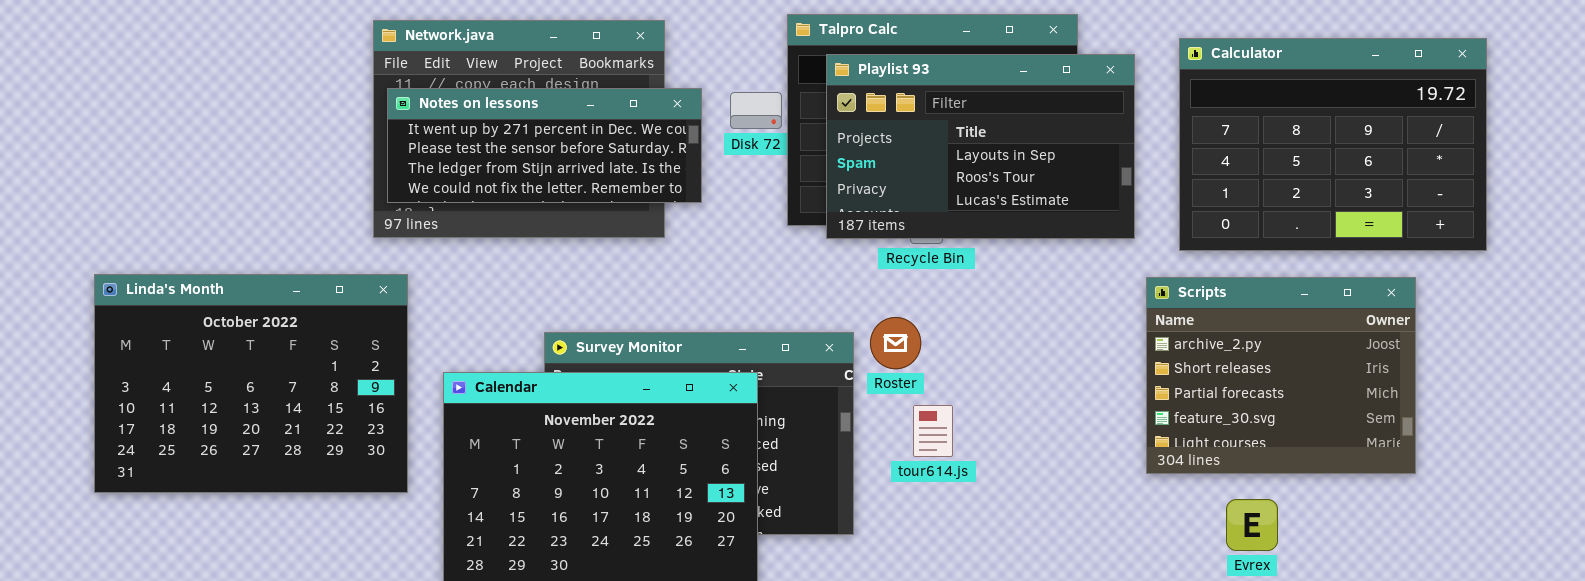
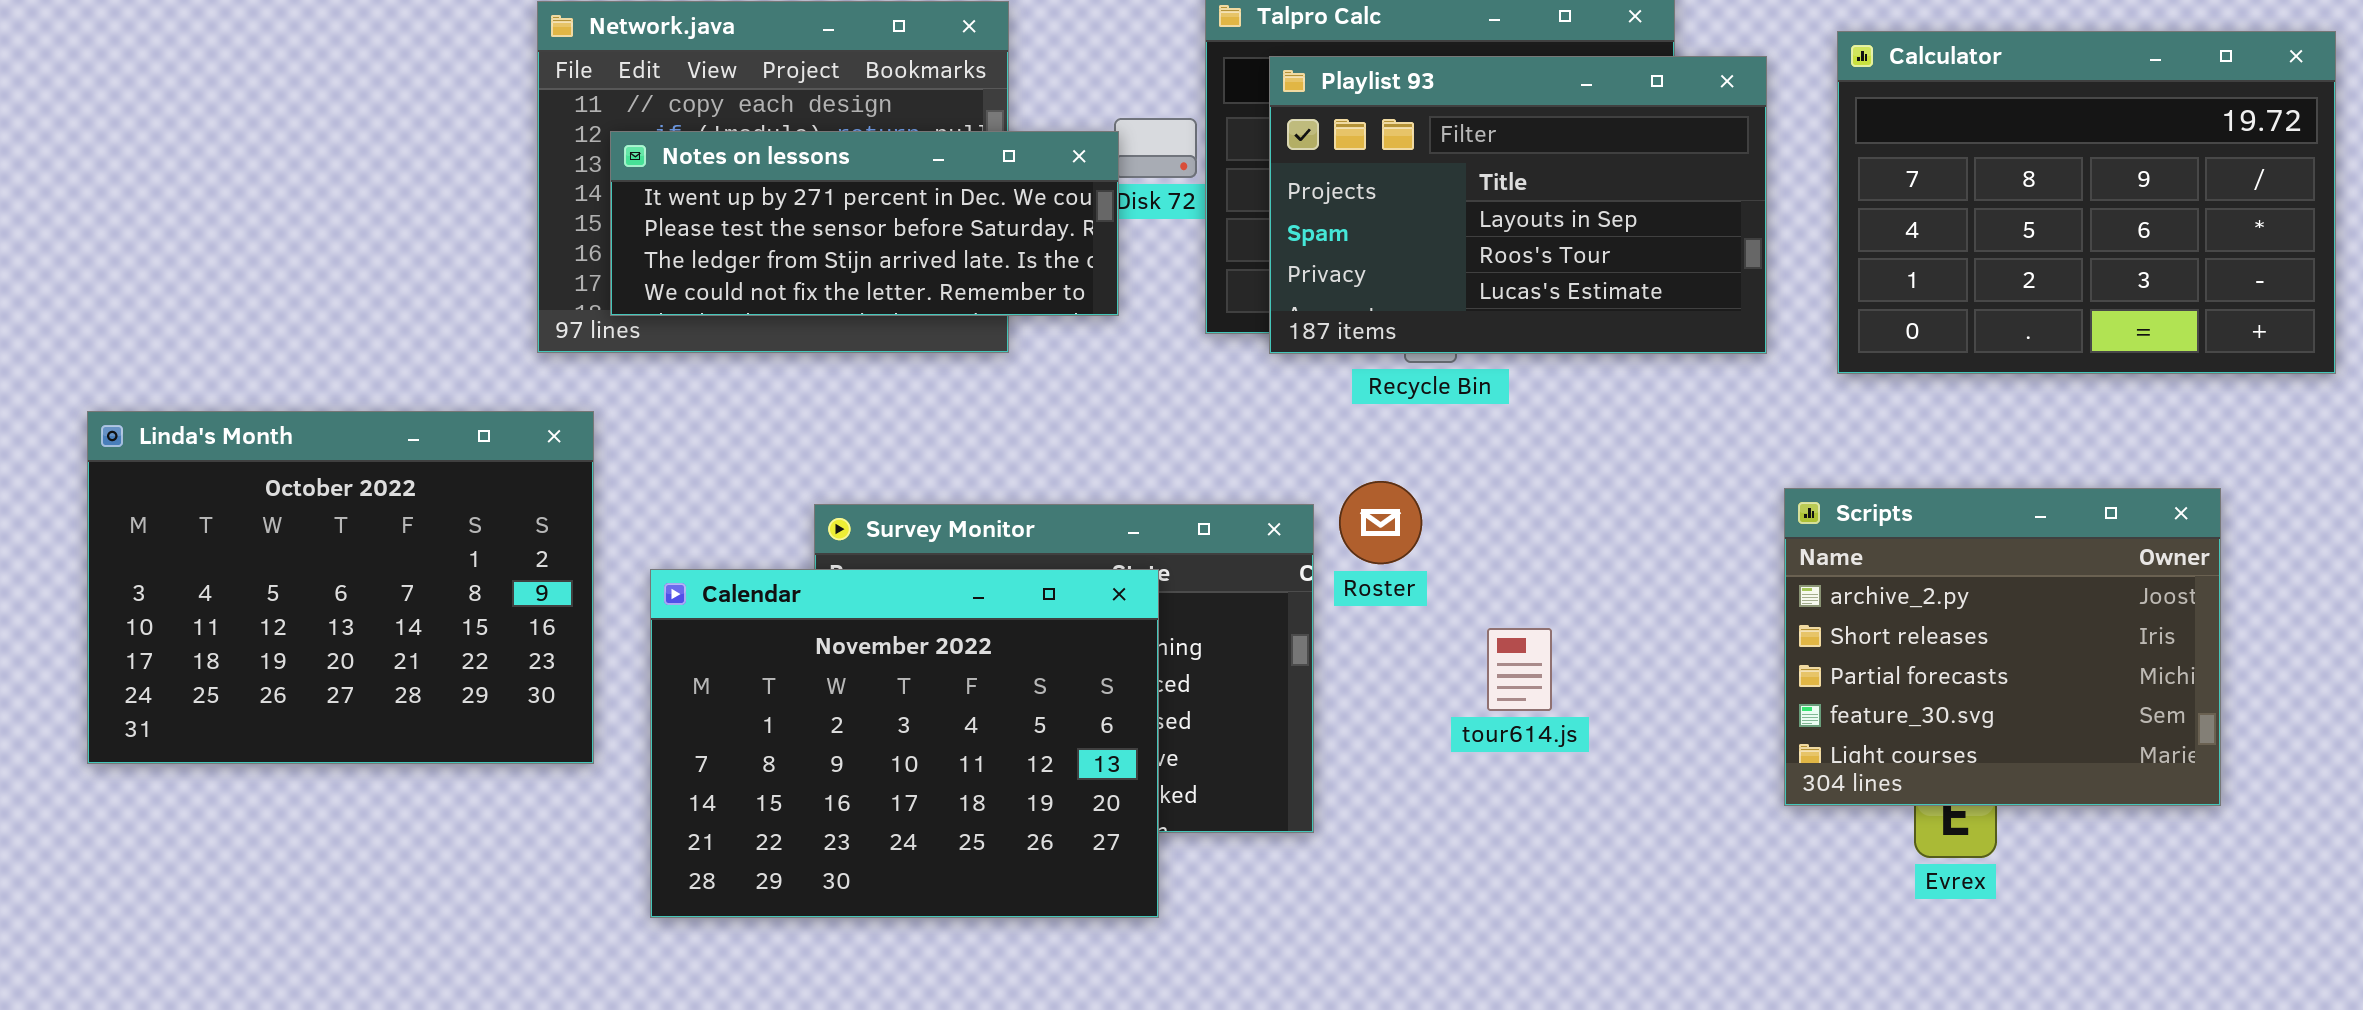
Notes on lessons: [387,88,702,203] -> [610,131,1119,316], moved
Scripts: [1146,277,1416,474] -> [1784,488,2221,806], moved
tour614.js: [913,405,953,457] -> [1487,628,1552,711], moved

